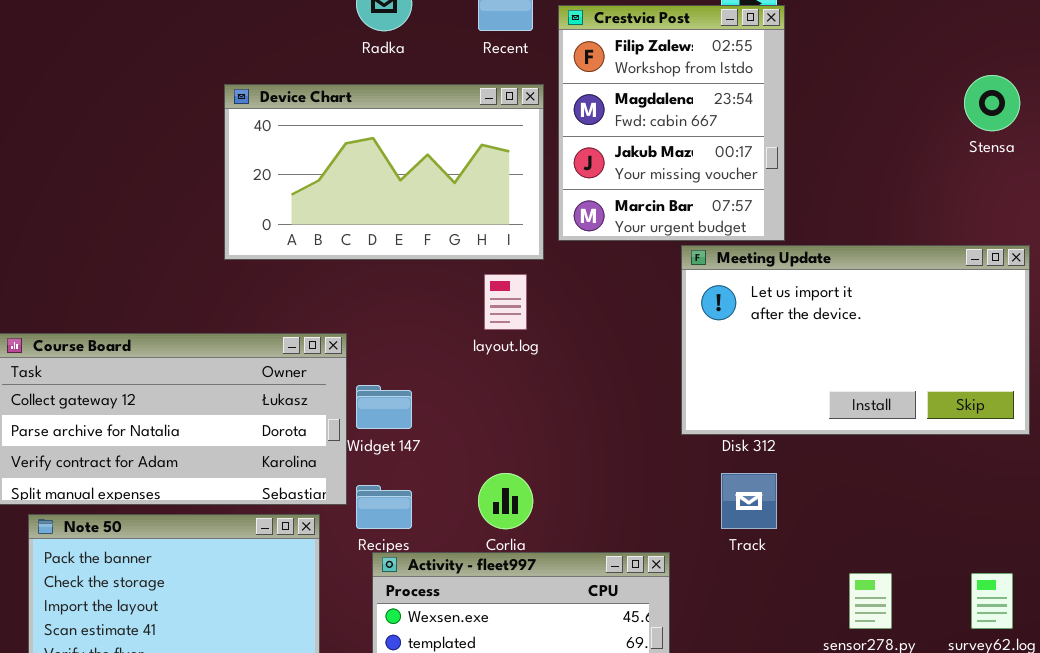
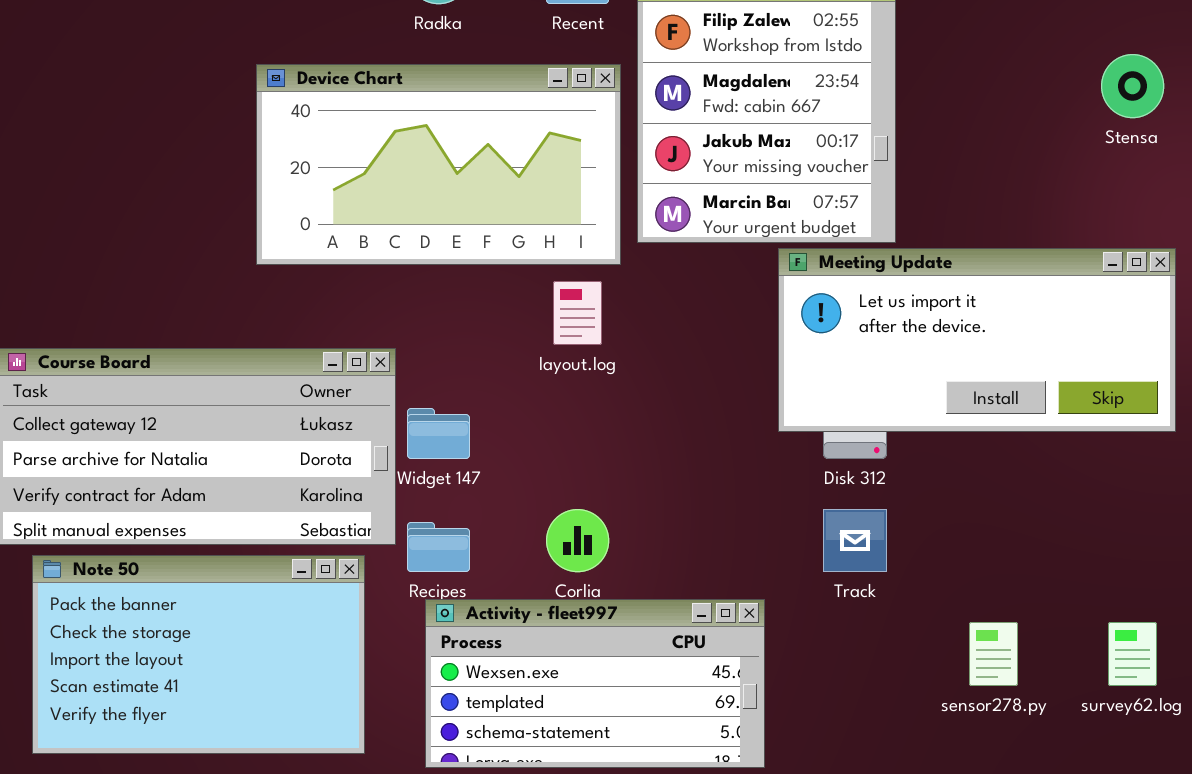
Meeting Update: [681,245,1030,435] -> [778,248,1176,432], resized

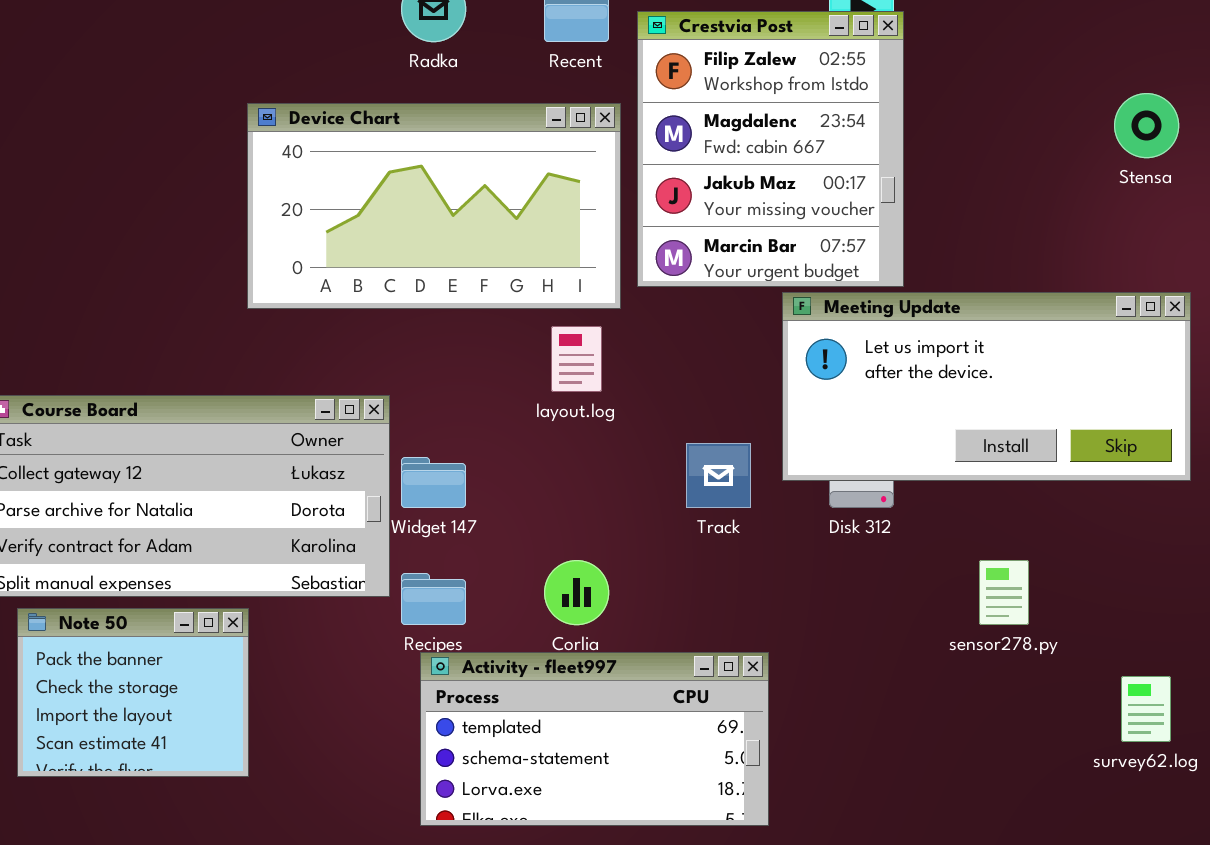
Track: [823,509,887,572] -> [686,443,751,508], moved
Note 50: [32,555,365,754] -> [17,608,249,777], resized
Activity - fleet997: [425,599,765,768] -> [420,652,769,826], scrolled down 1 row
sensor278.py: [969,622,1018,686] -> [979,560,1029,625], moved

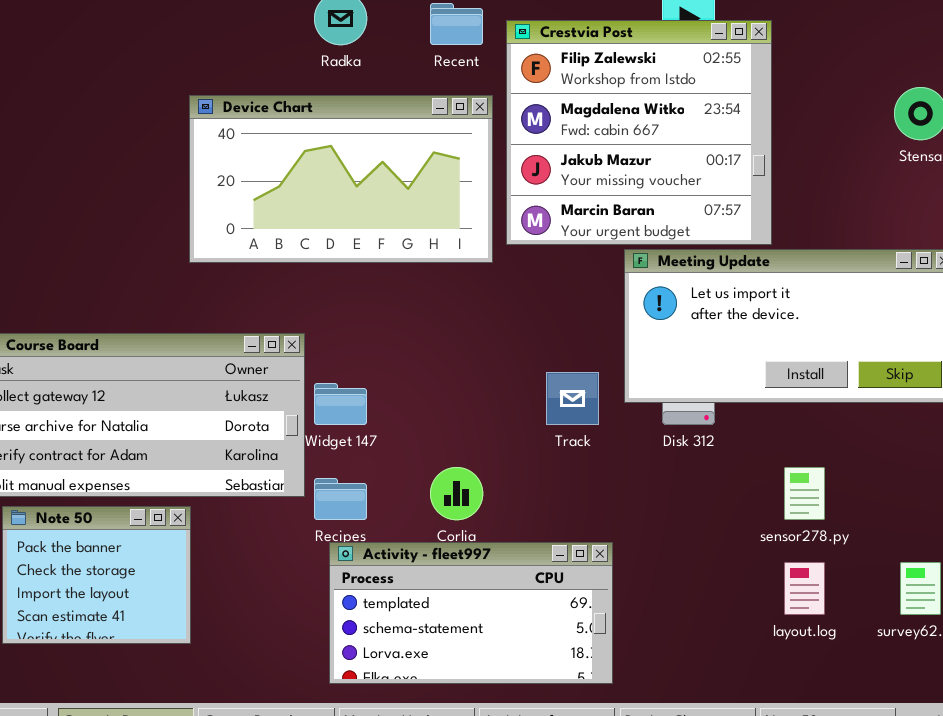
Crestvia Post: [637,11,904,287] -> [506,20,772,245], resized
layout.log: [551,326,602,392] -> [784,562,825,615], moved

